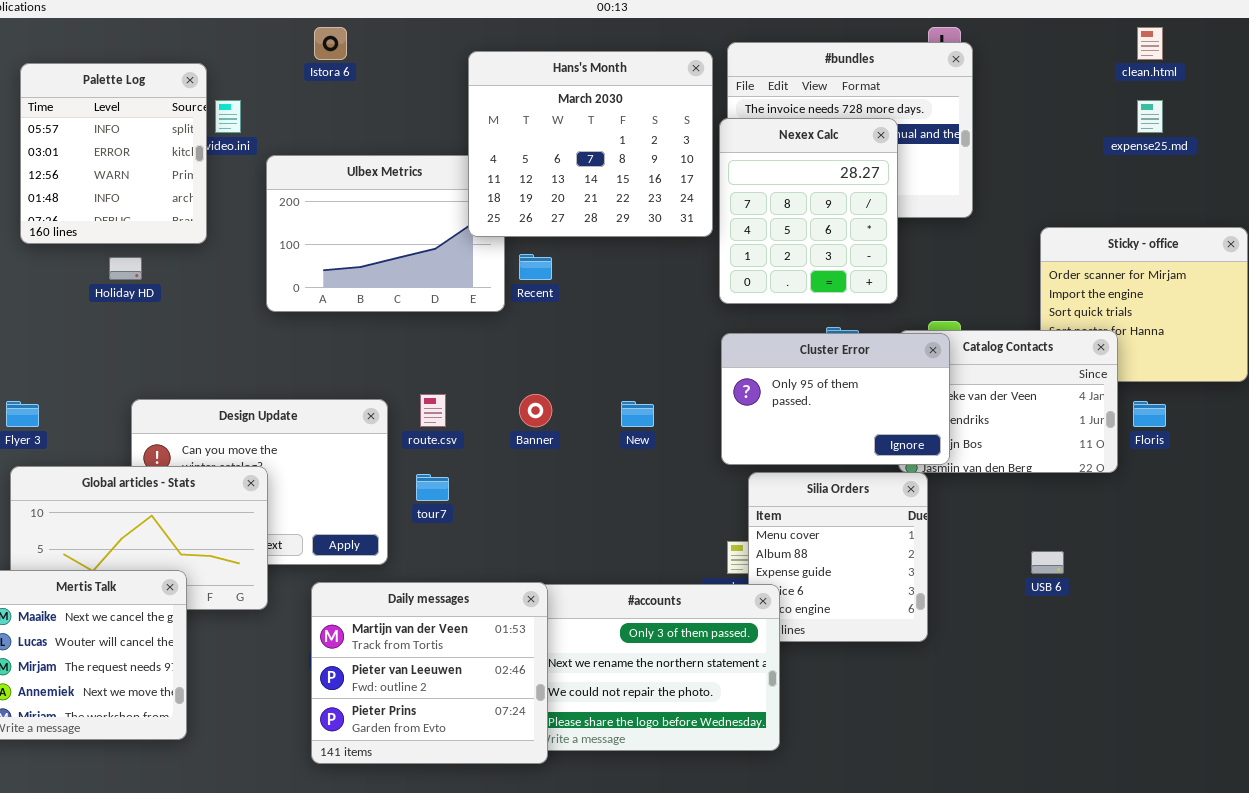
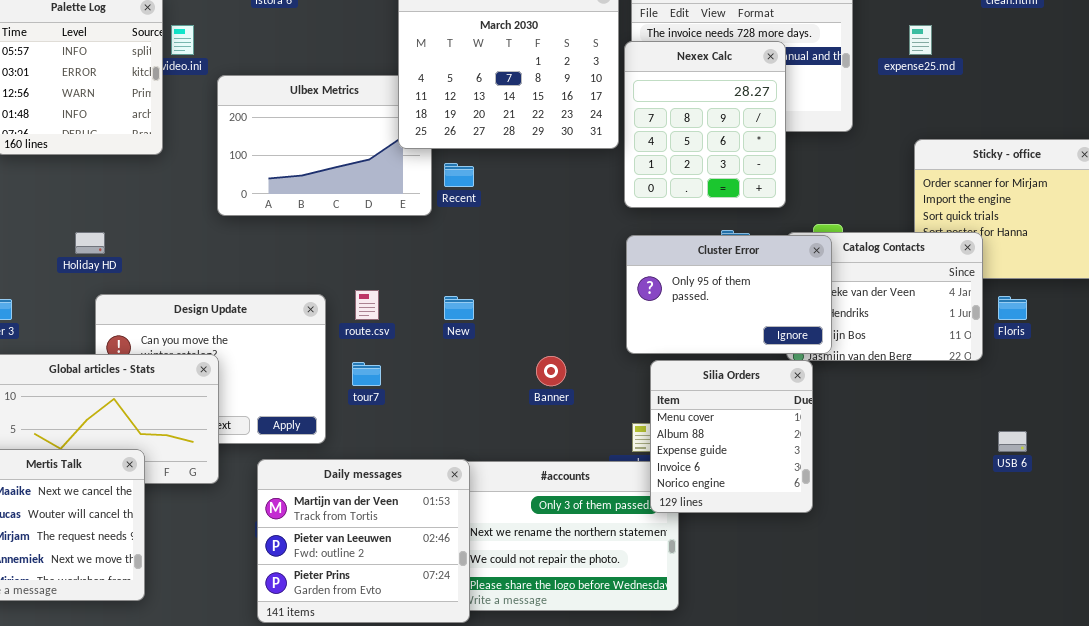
expense25.md: [1137,100,1163,133] -> [909,25,932,55], moved
Holiday HD: [109,257,142,280] -> [75,232,105,254], moved
Banner: [519,394,552,427] -> [536,356,566,386], moved
New: [621,401,654,427] -> [444,296,474,320], moved
Silia Orders: [748,472,928,642] -> [650,360,813,513], raised
USB 6: [1031,551,1064,574] -> [998,431,1027,452], moved

